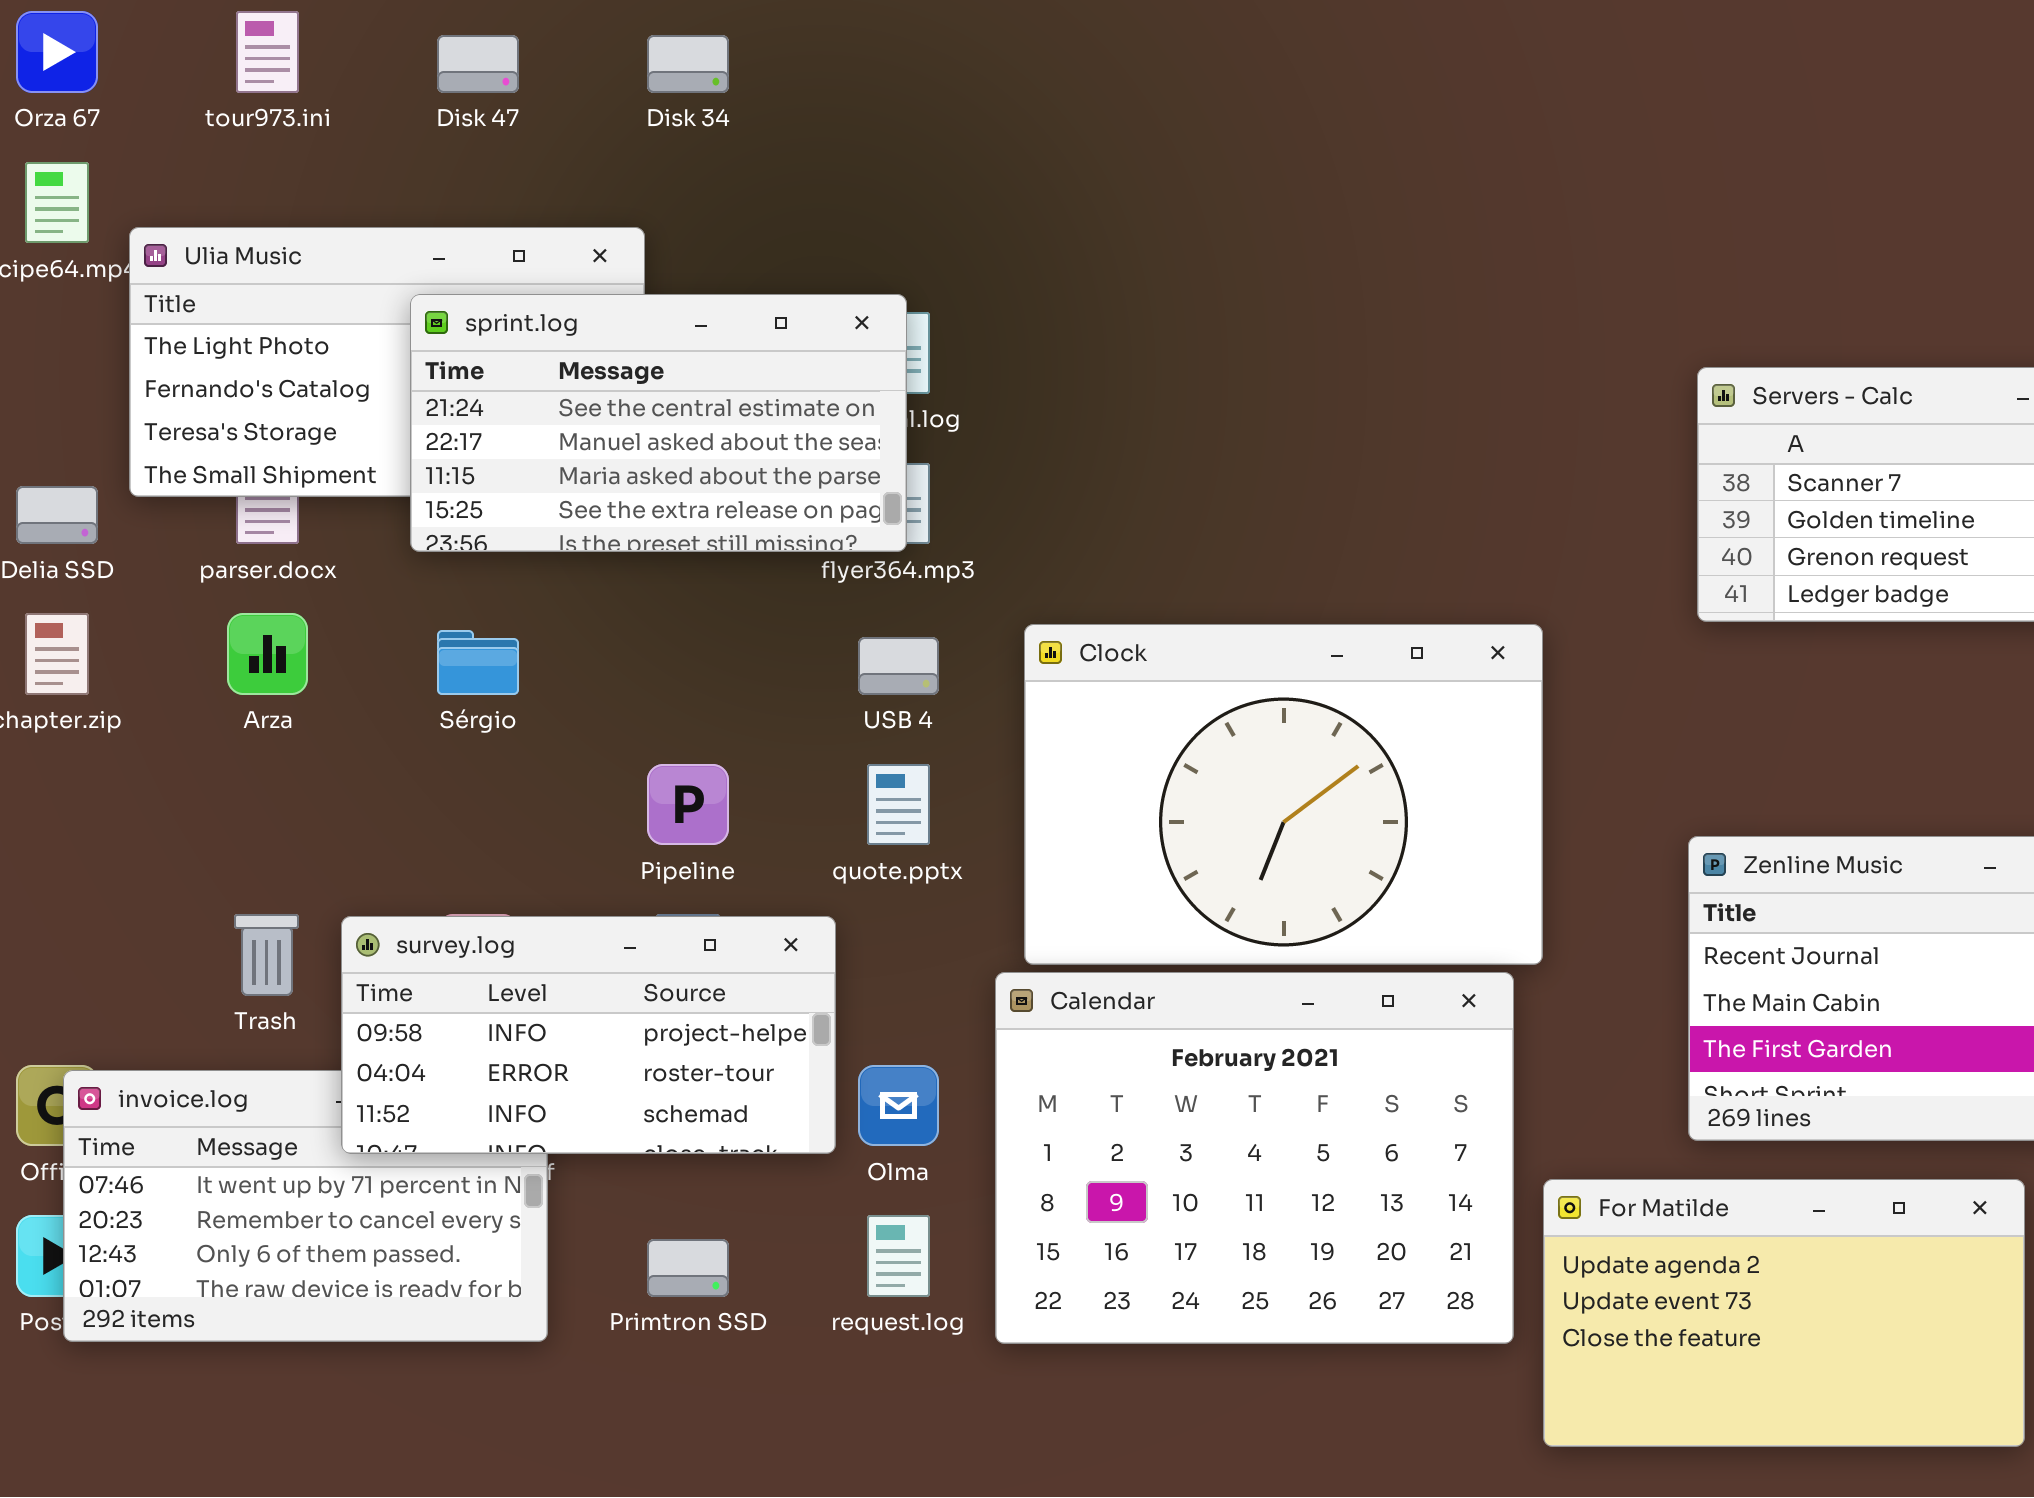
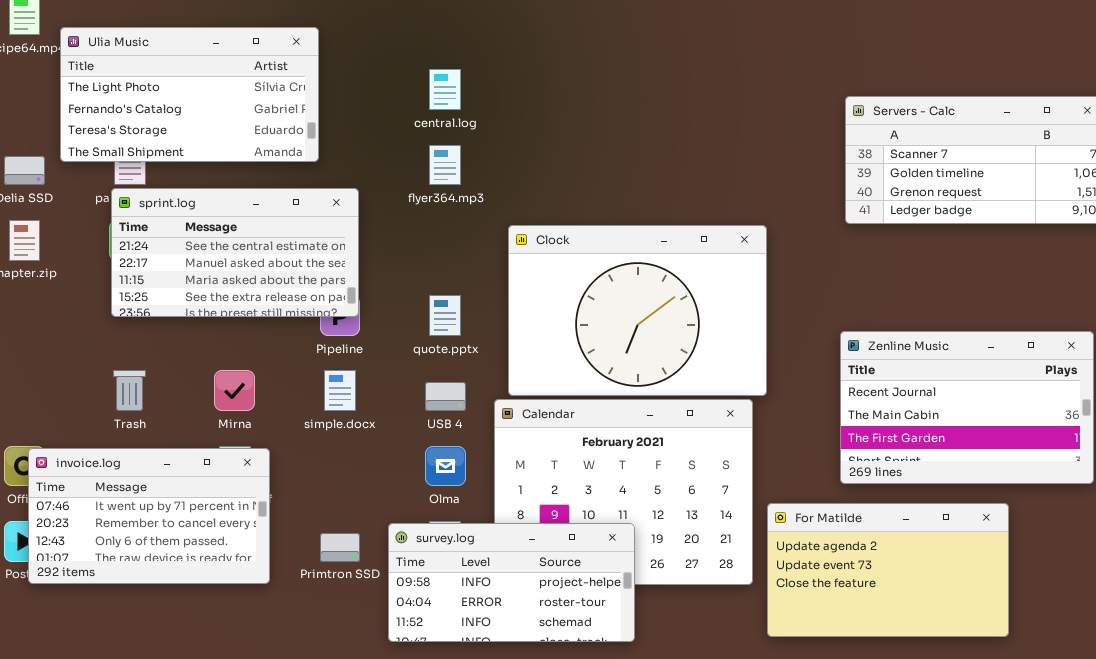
sprint.log: [410,294,907,552] -> [111,188,359,317], moved
USB 4: [858,637,939,695] -> [425,382,466,411], moved
survey.log: [341,916,836,1154] -> [388,523,635,642], moved

